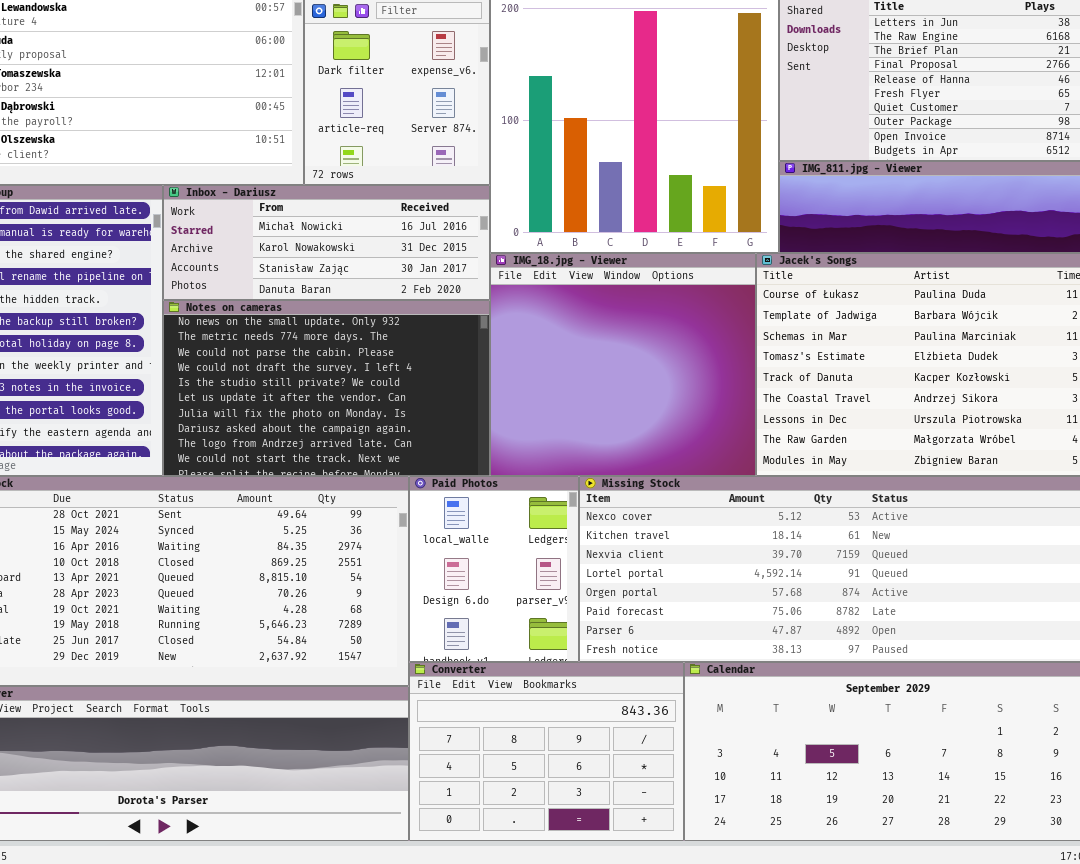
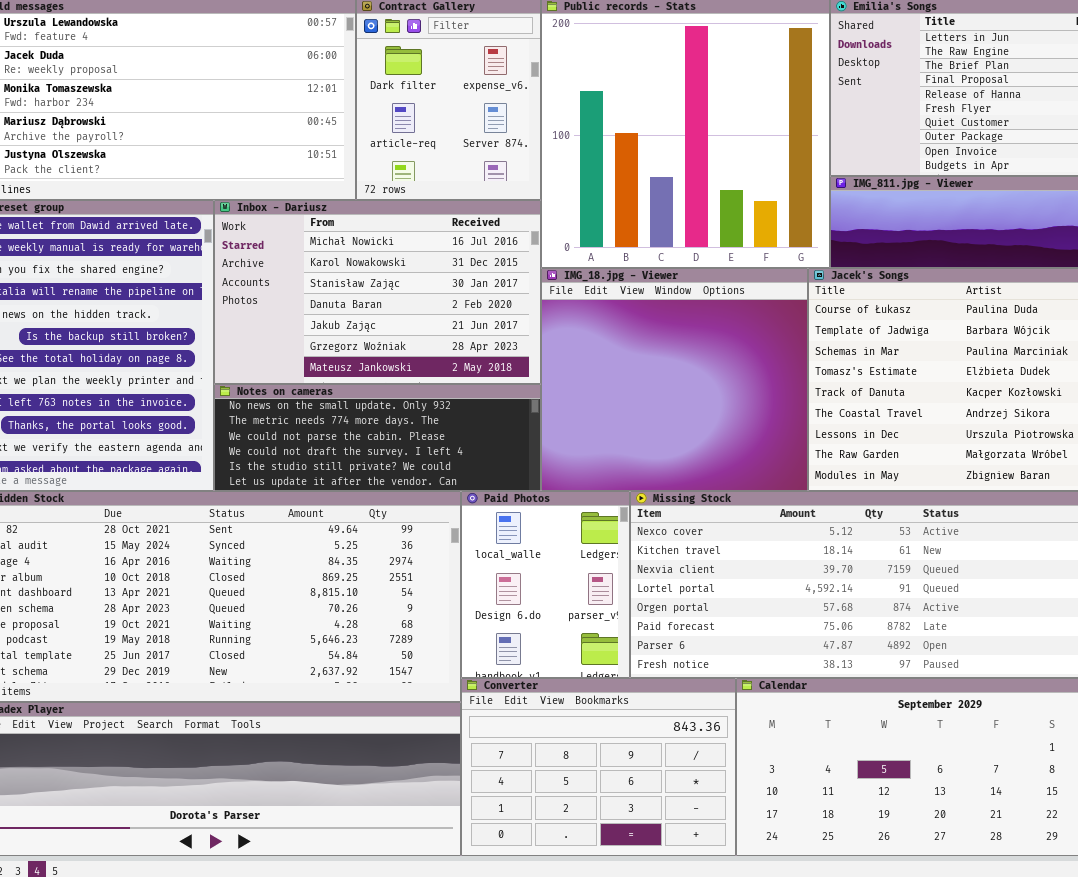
Inbox - Dariusz: [163,185,490,300] -> [214,200,541,384], resized
Notes on cameras: [163,300,490,476] -> [214,384,541,491], resized

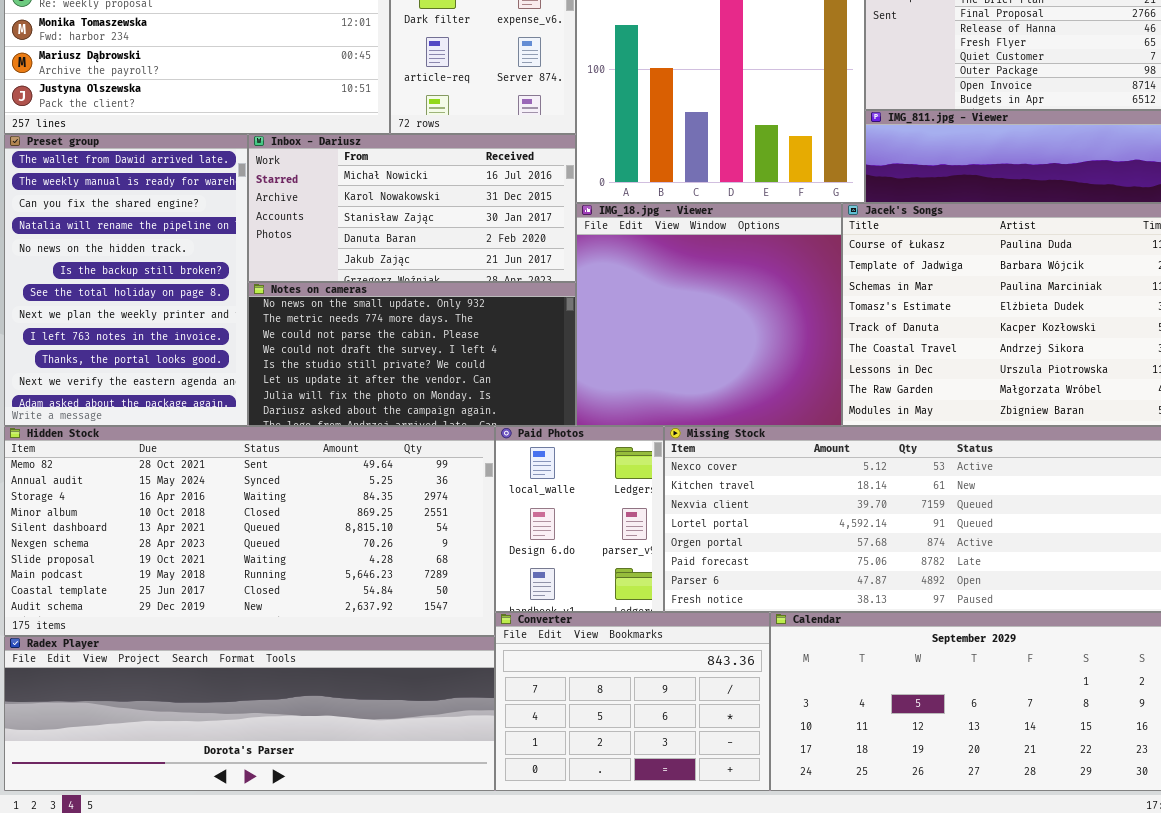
Inbox - Dariusz: [214,200,541,384] -> [248,134,576,282], resized
Notes on cameras: [214,384,541,491] -> [248,282,576,426], resized

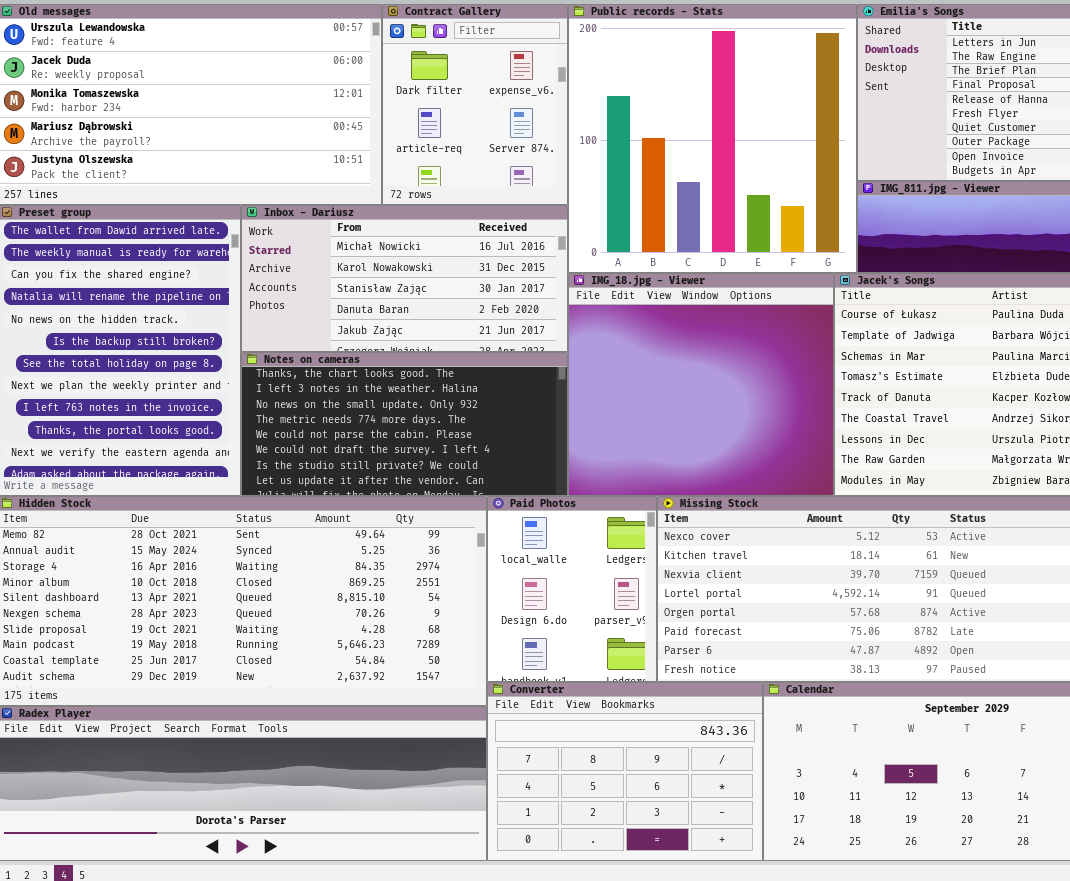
Notes on cameras: [248,282,576,426] -> [241,352,568,496], scrolled up 2 rows

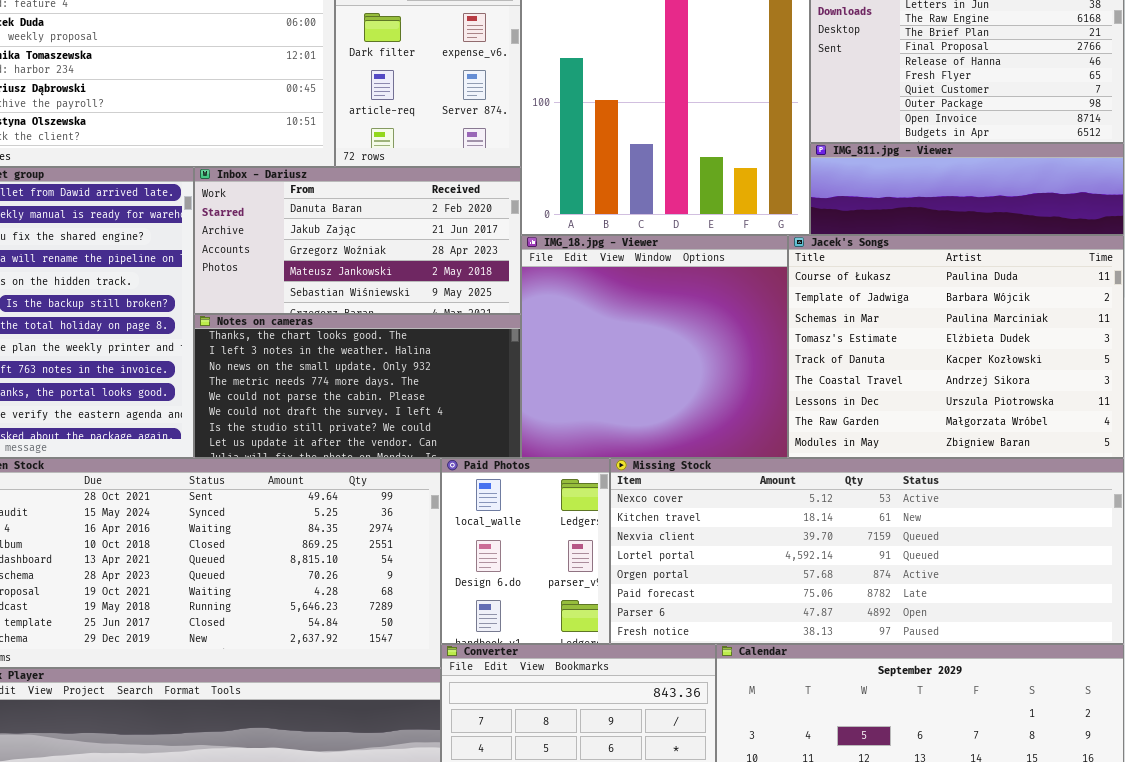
Inbox - Dariusz: [241,205,568,352] -> [194,167,521,314], scrolled down 3 rows

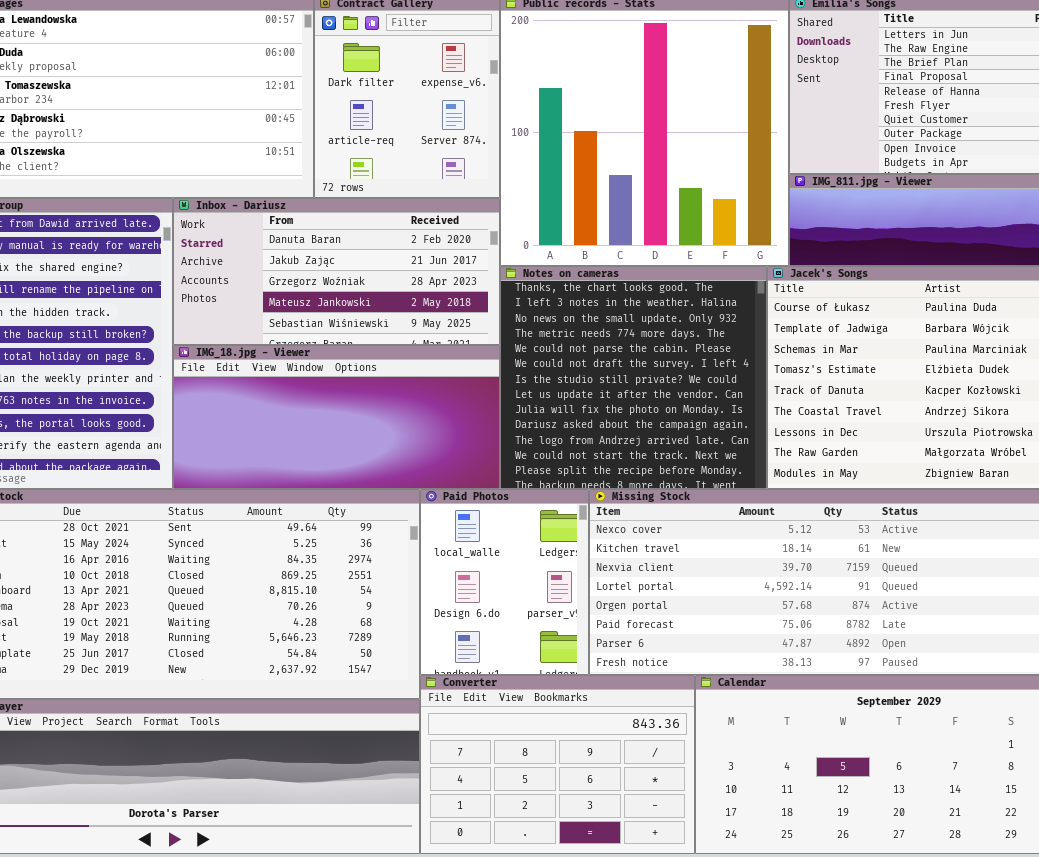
IMG_18.jpg - Viewer: [521,235,788,458] -> [173,345,500,489], moved, resized
Notes on cameras: [194,314,521,458] -> [500,266,767,489], moved, resized

